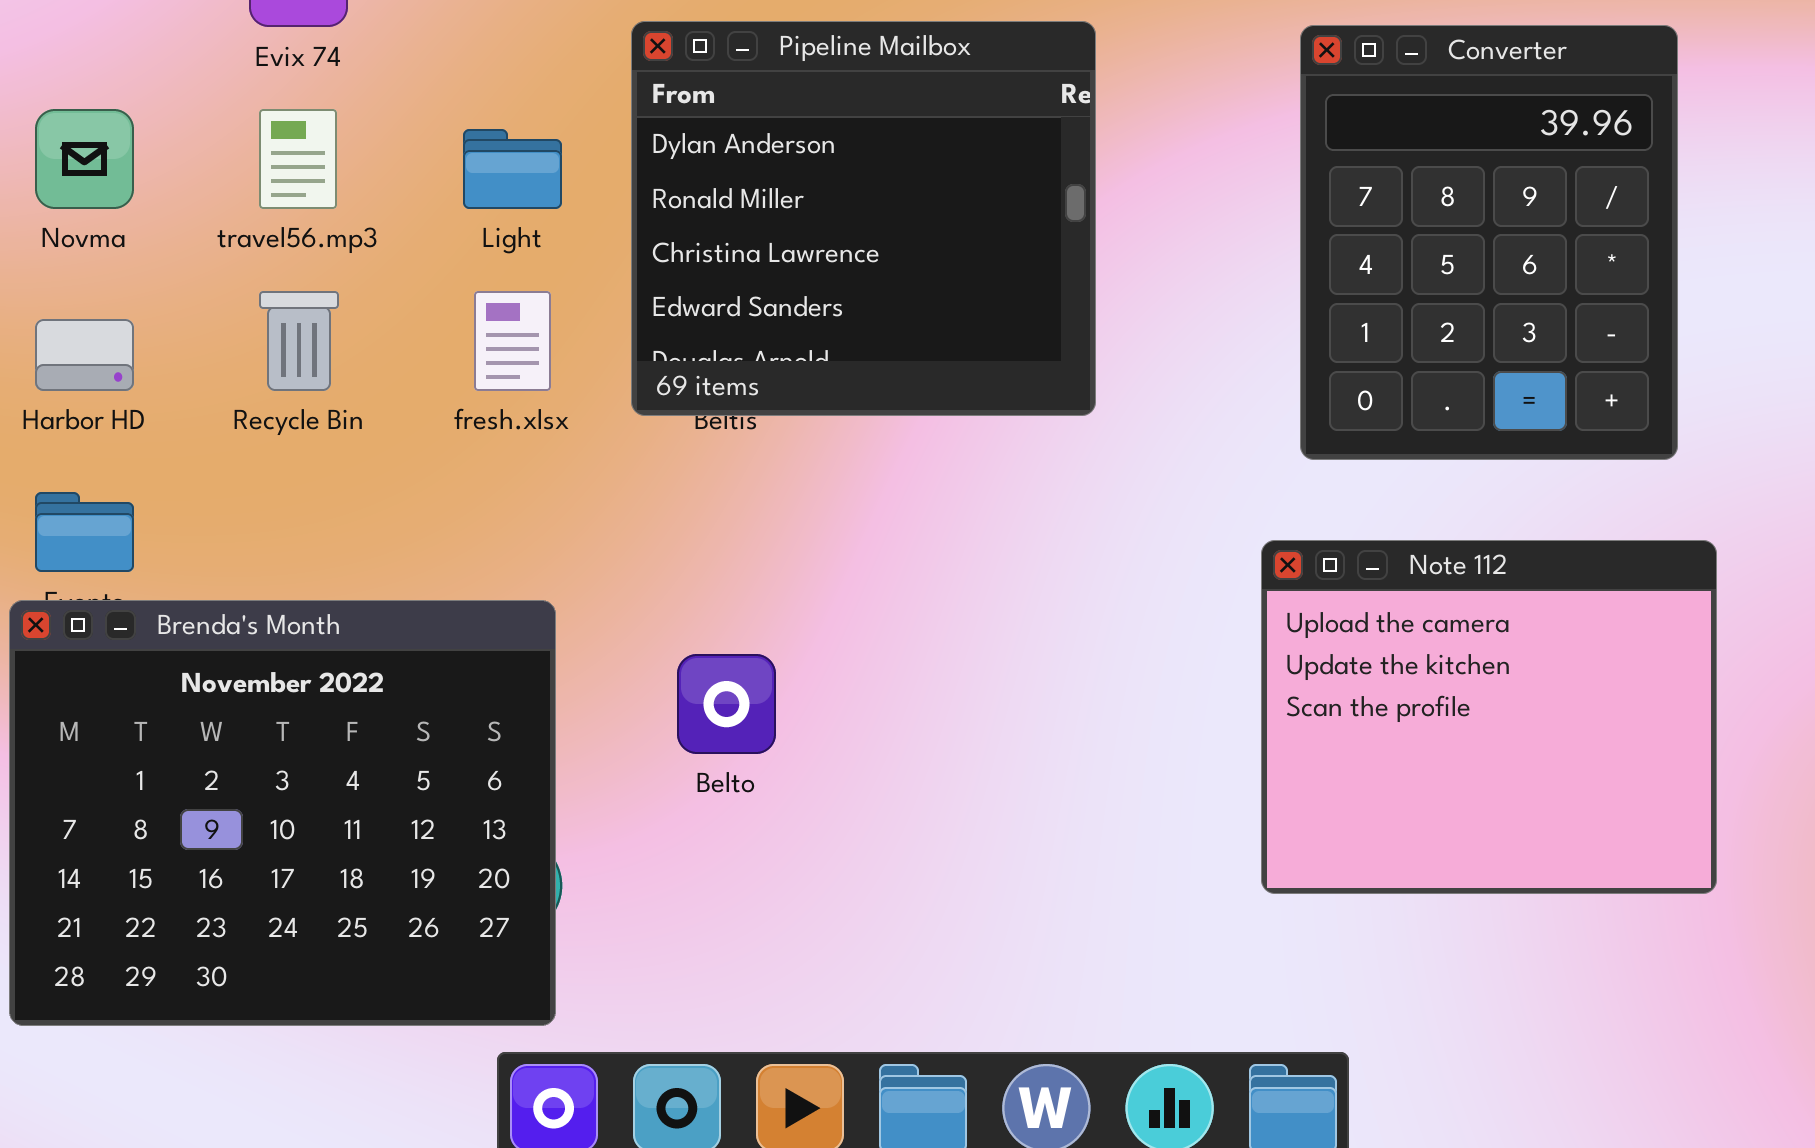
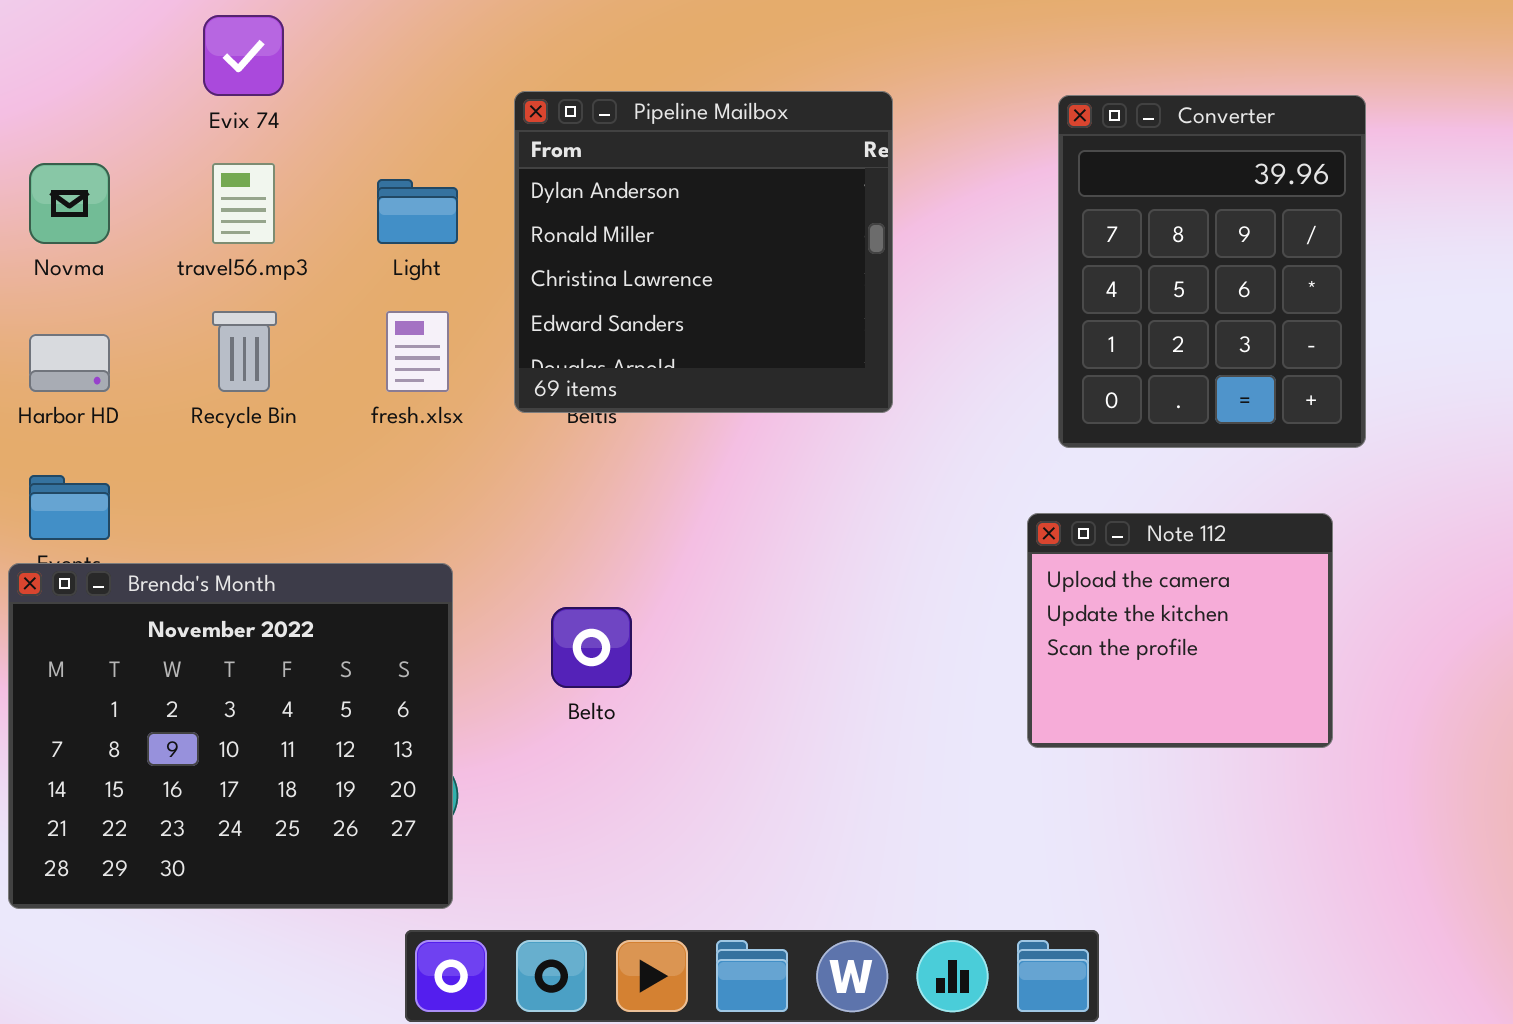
Note 112: [1261,540,1717,894] -> [1027,513,1333,748], resized

